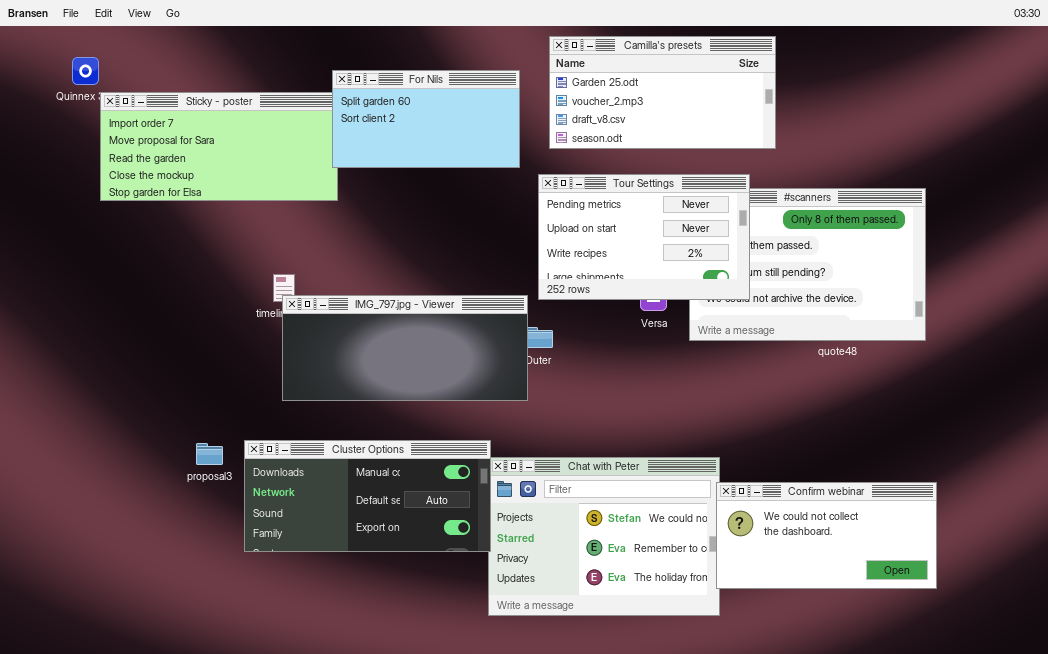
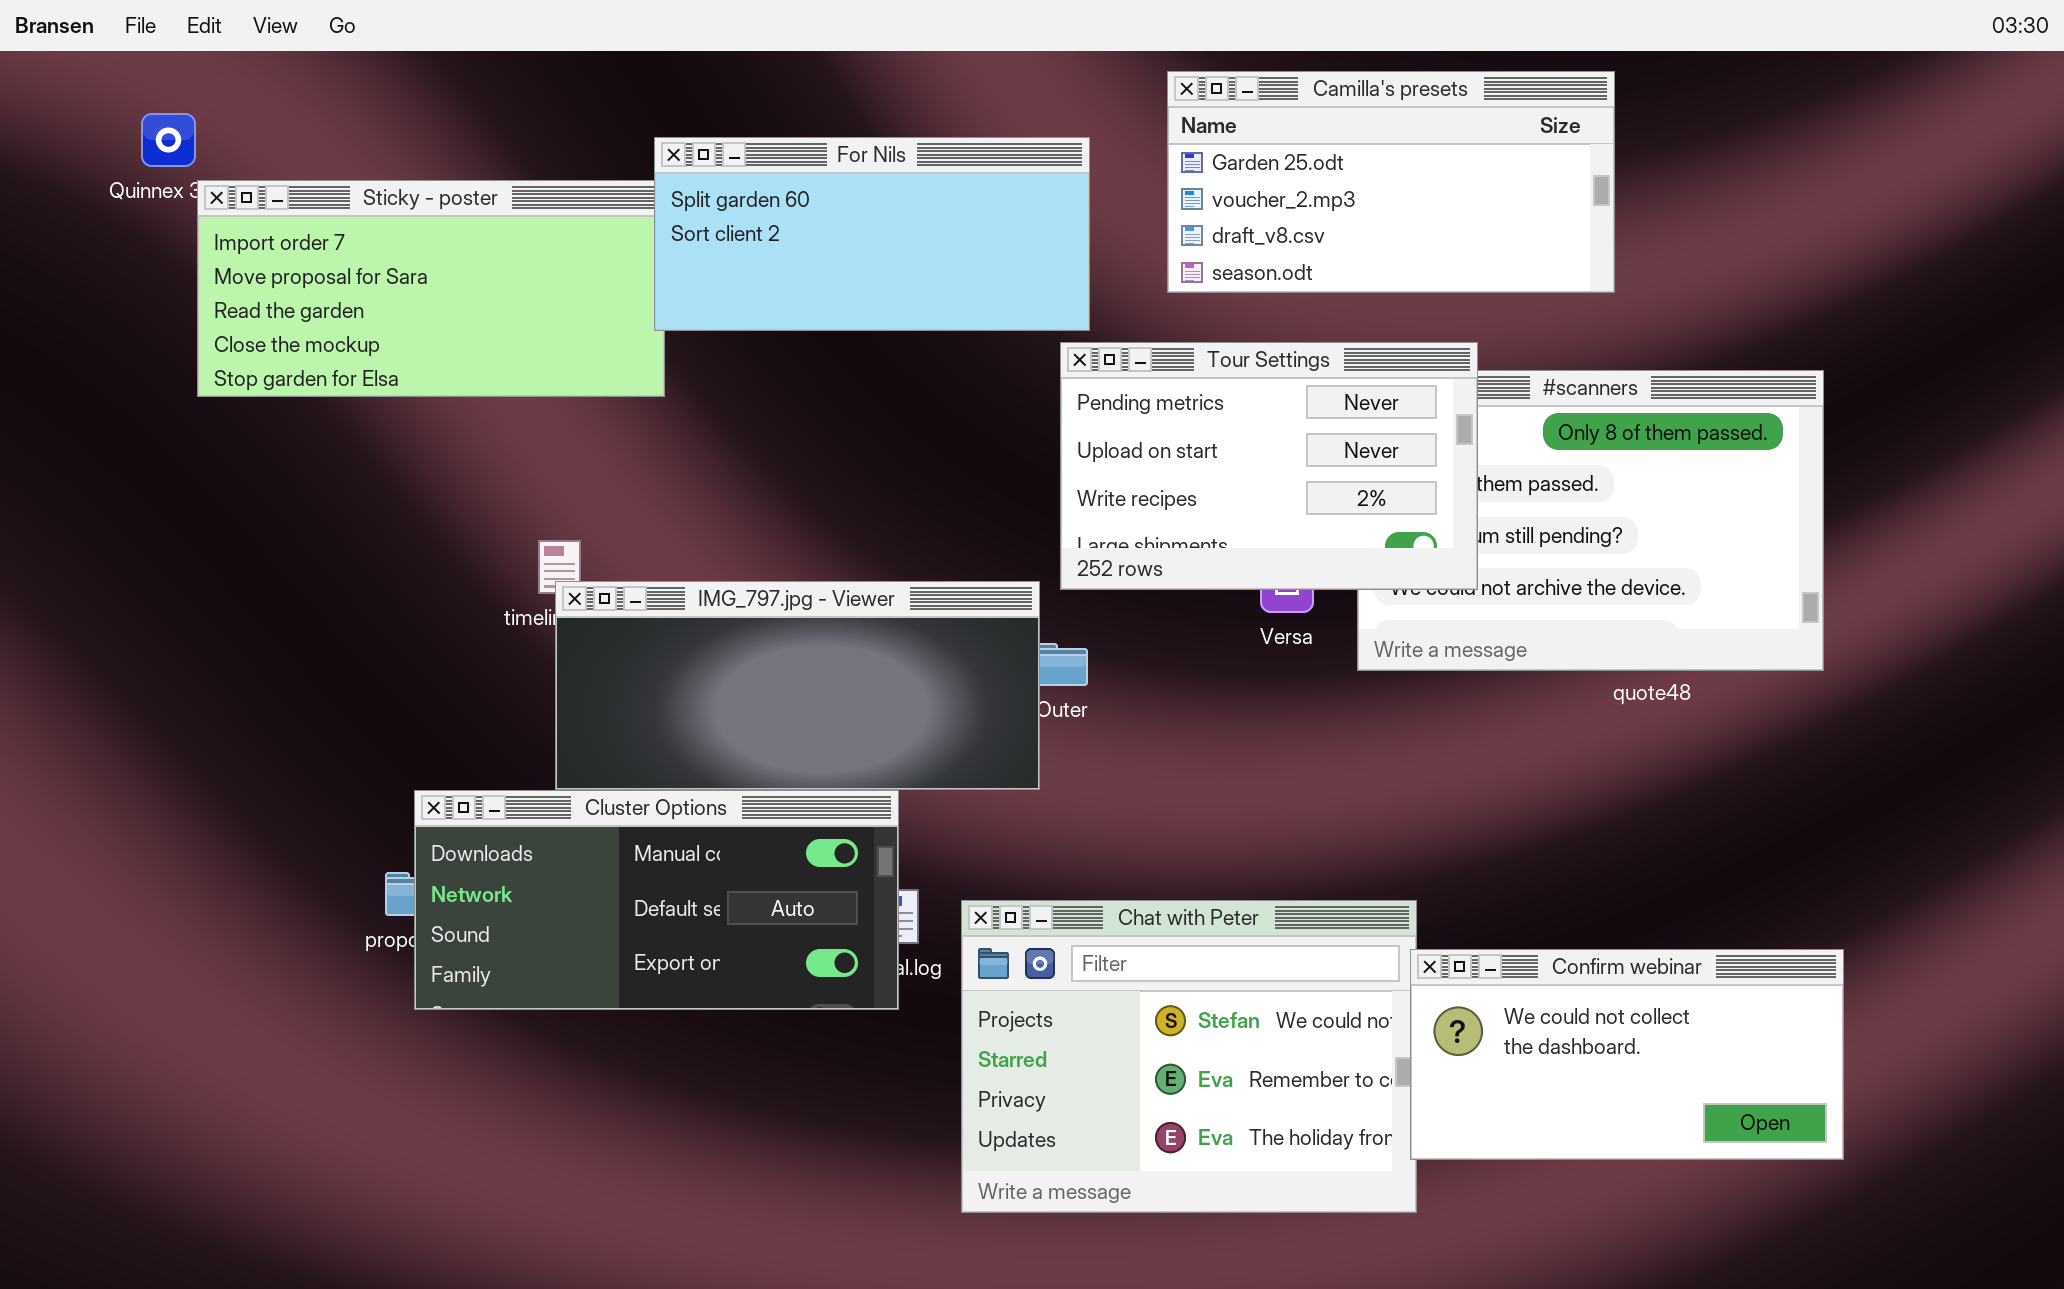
Camilla's presets: [549,36,776,149] -> [1167,71,1615,293], moved
For Nils: [332,70,520,168] -> [654,137,1090,331], resized
Cluster Options: [244,440,491,552] -> [414,790,899,1010], moved

